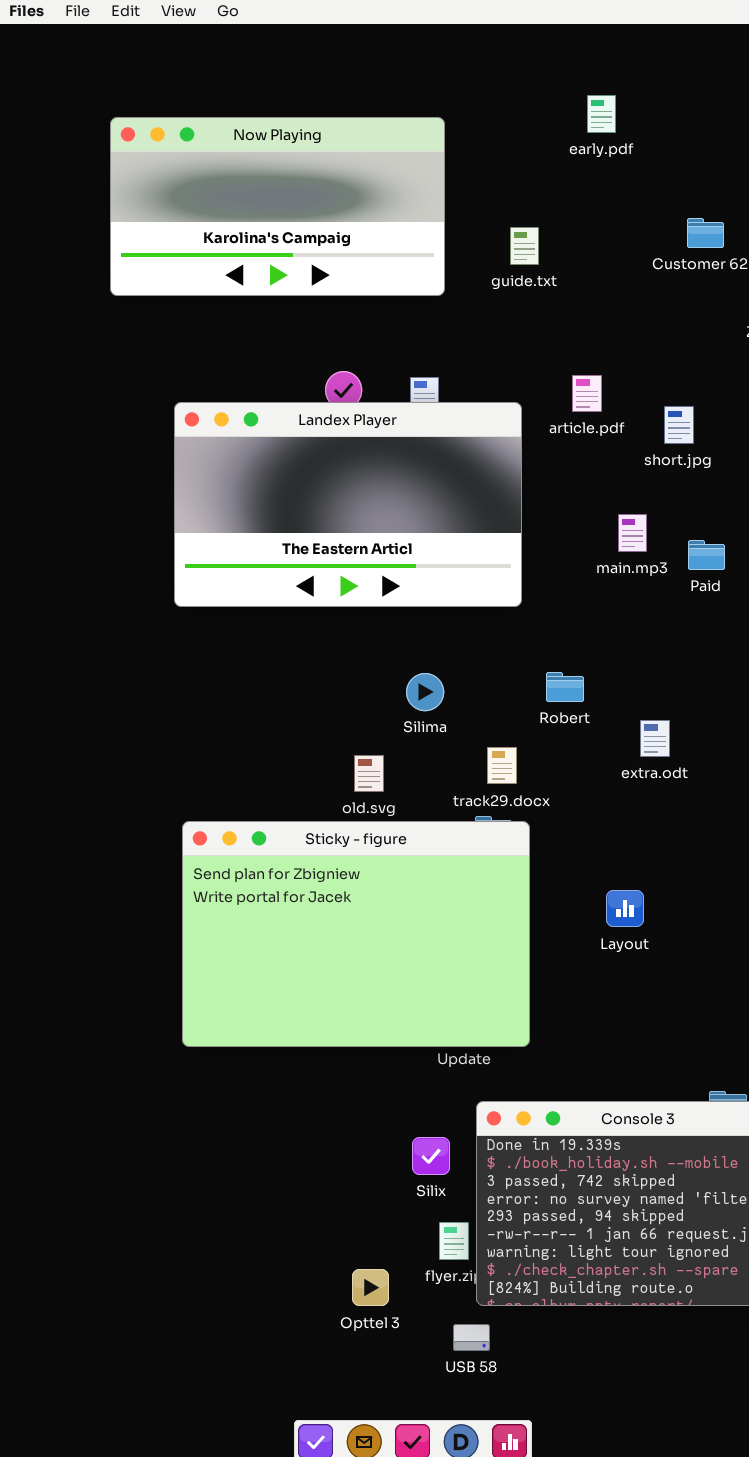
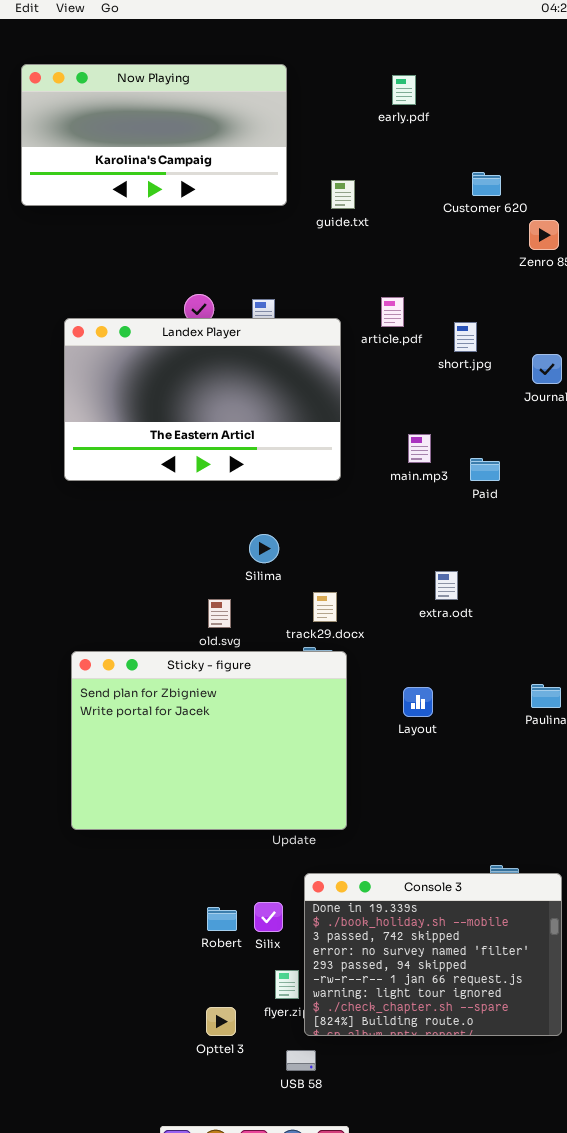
Now Playing: [110,117,445,296] -> [21,64,287,206], moved
main.mp3: [618,514,647,552] -> [408,434,431,463], moved
Paid: [688,540,725,570] -> [470,458,500,481], moved
Robert: [546,672,584,702] -> [207,907,237,931], moved
Layout: [606,890,644,927] -> [403,687,433,717], moved

